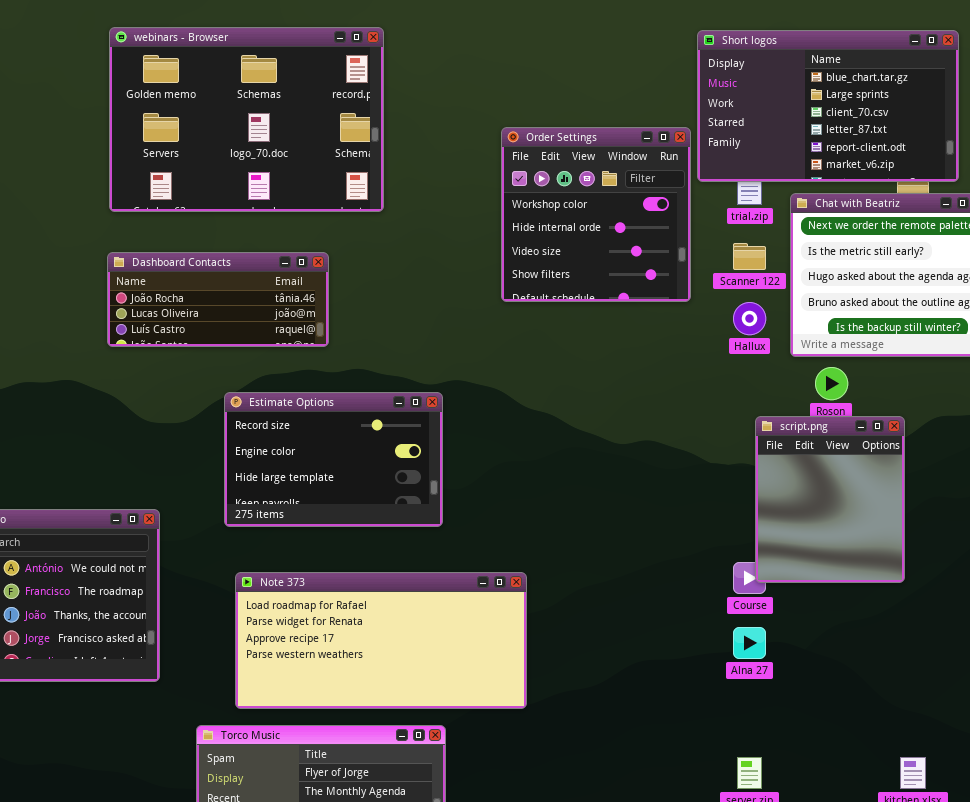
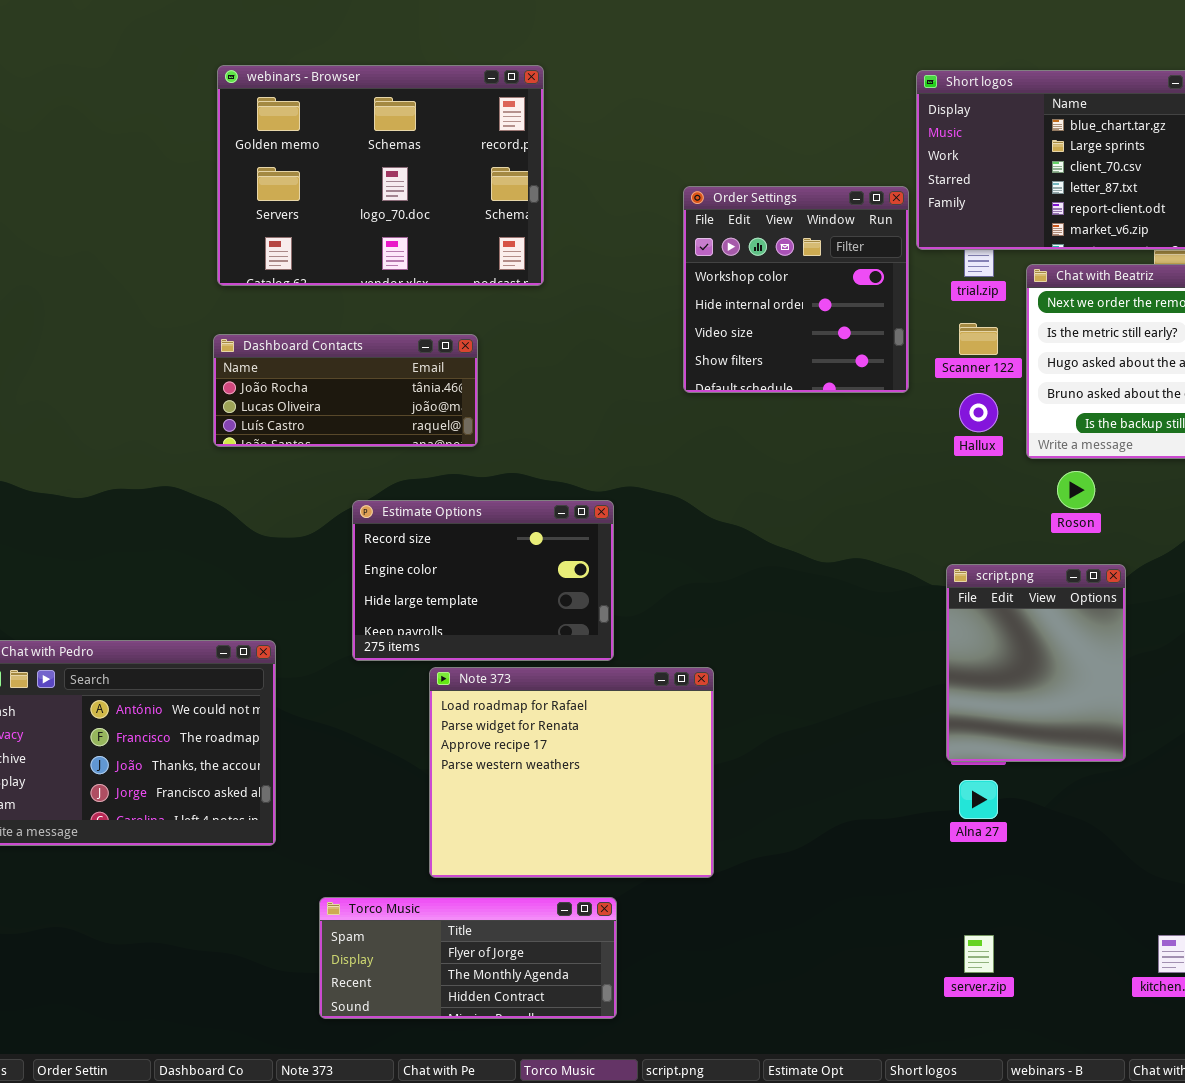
script.png: [755,416,905,583] -> [946,564,1126,762], moved
Note 373: [235,572,527,709] -> [429,667,714,878], resized

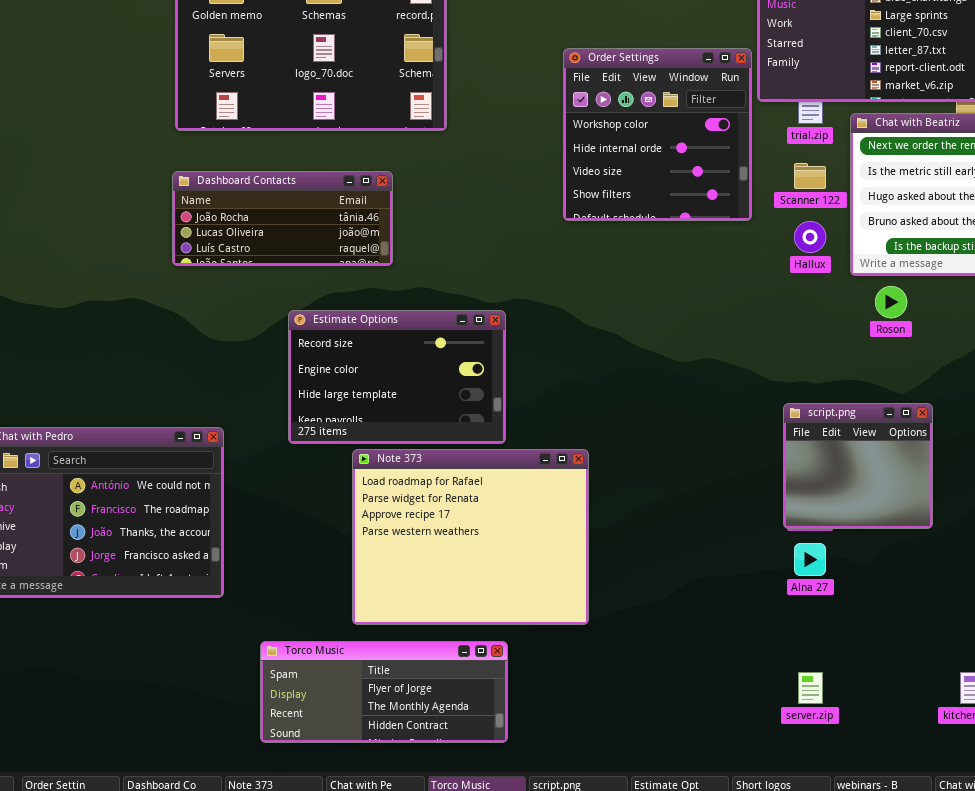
script.png: [946,564,1126,762] -> [783,403,933,529], resized

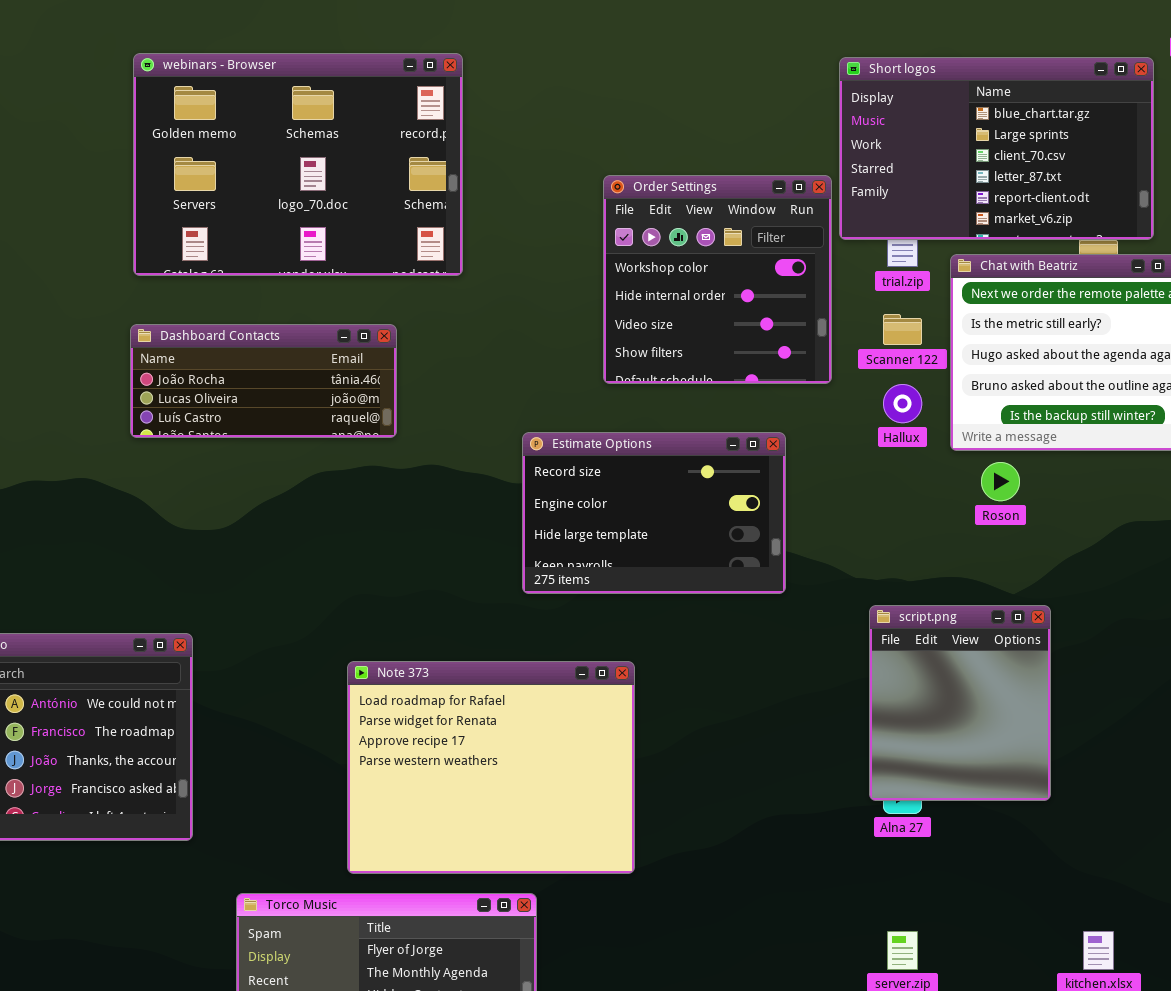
Estimate Options: [288,310,506,444] -> [522,432,786,594], moved
script.png: [783,403,933,529] -> [869,605,1051,801], resized

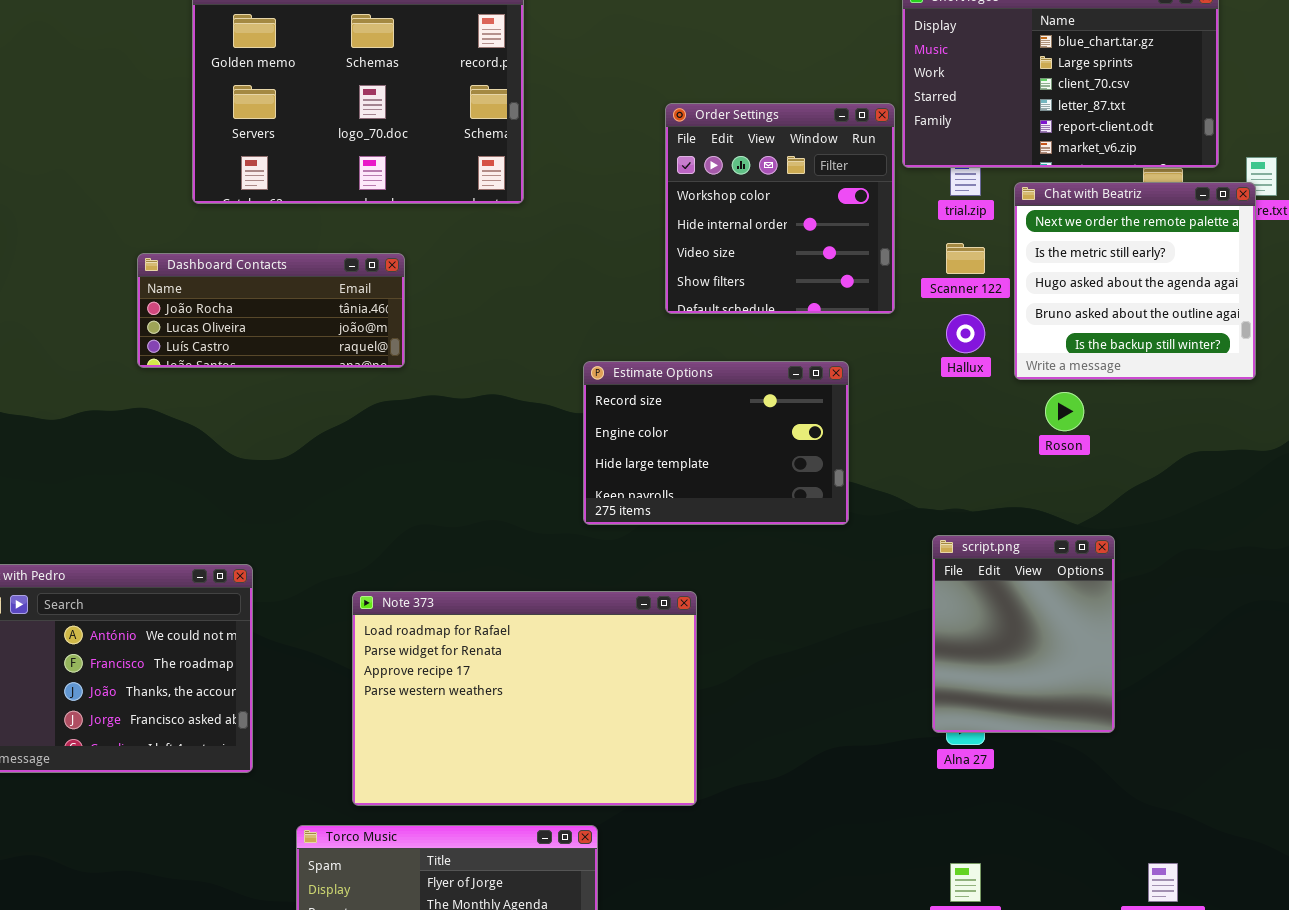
Dashboard Contacts: [130,324,397,438] -> [137,253,405,368], moved
Note 373: [347,661,635,874] -> [352,591,697,806], resized

